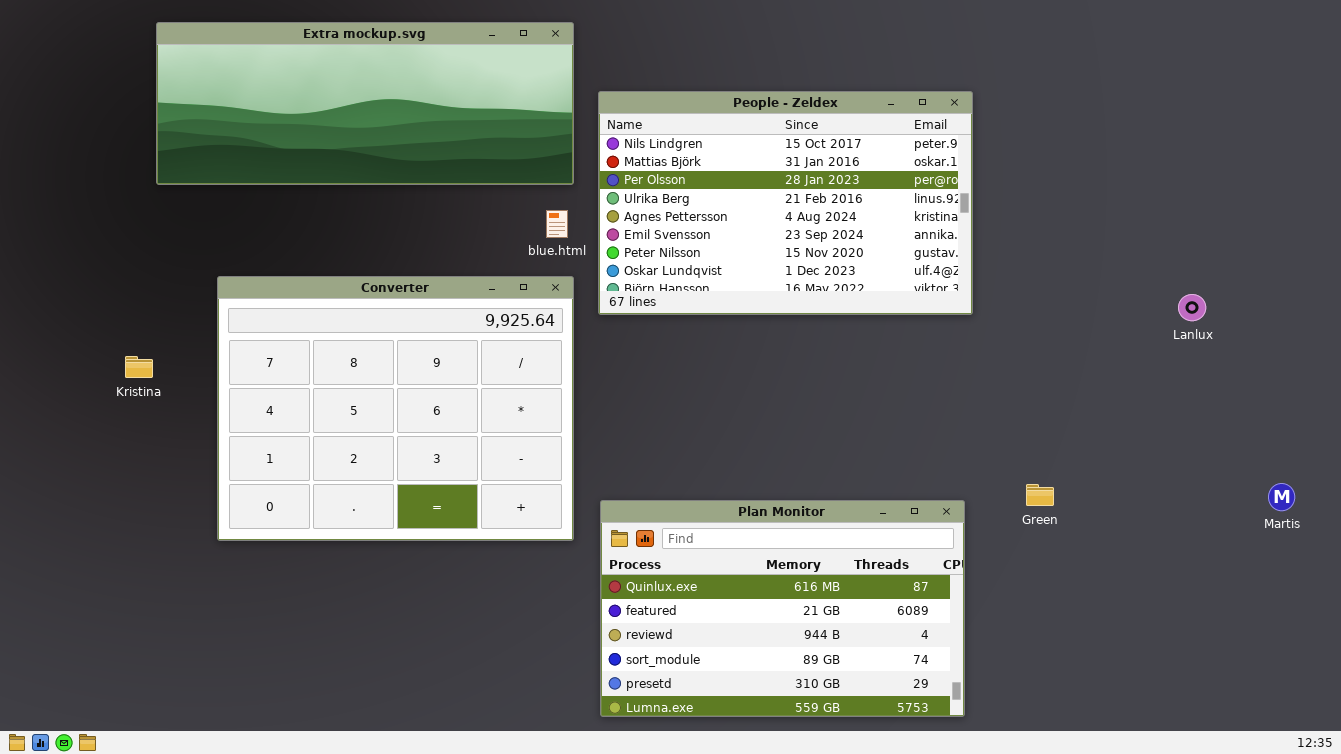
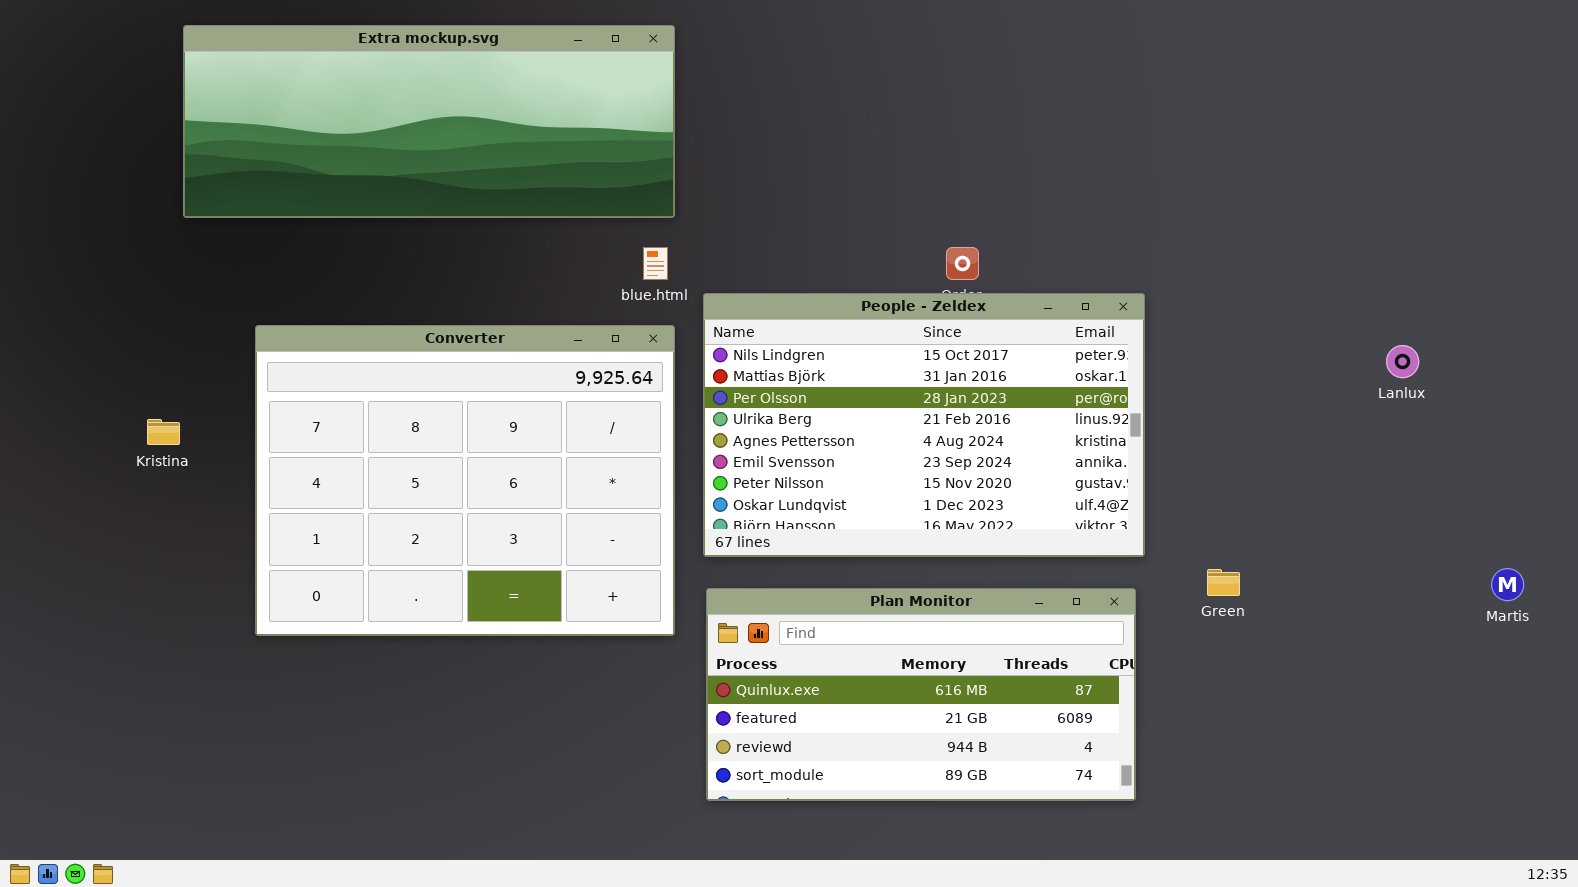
People - Zeldex: [598,91,973,315] -> [703,293,1145,557], moved
Plan Monitor: [600,500,965,717] -> [706,588,1136,801], resized

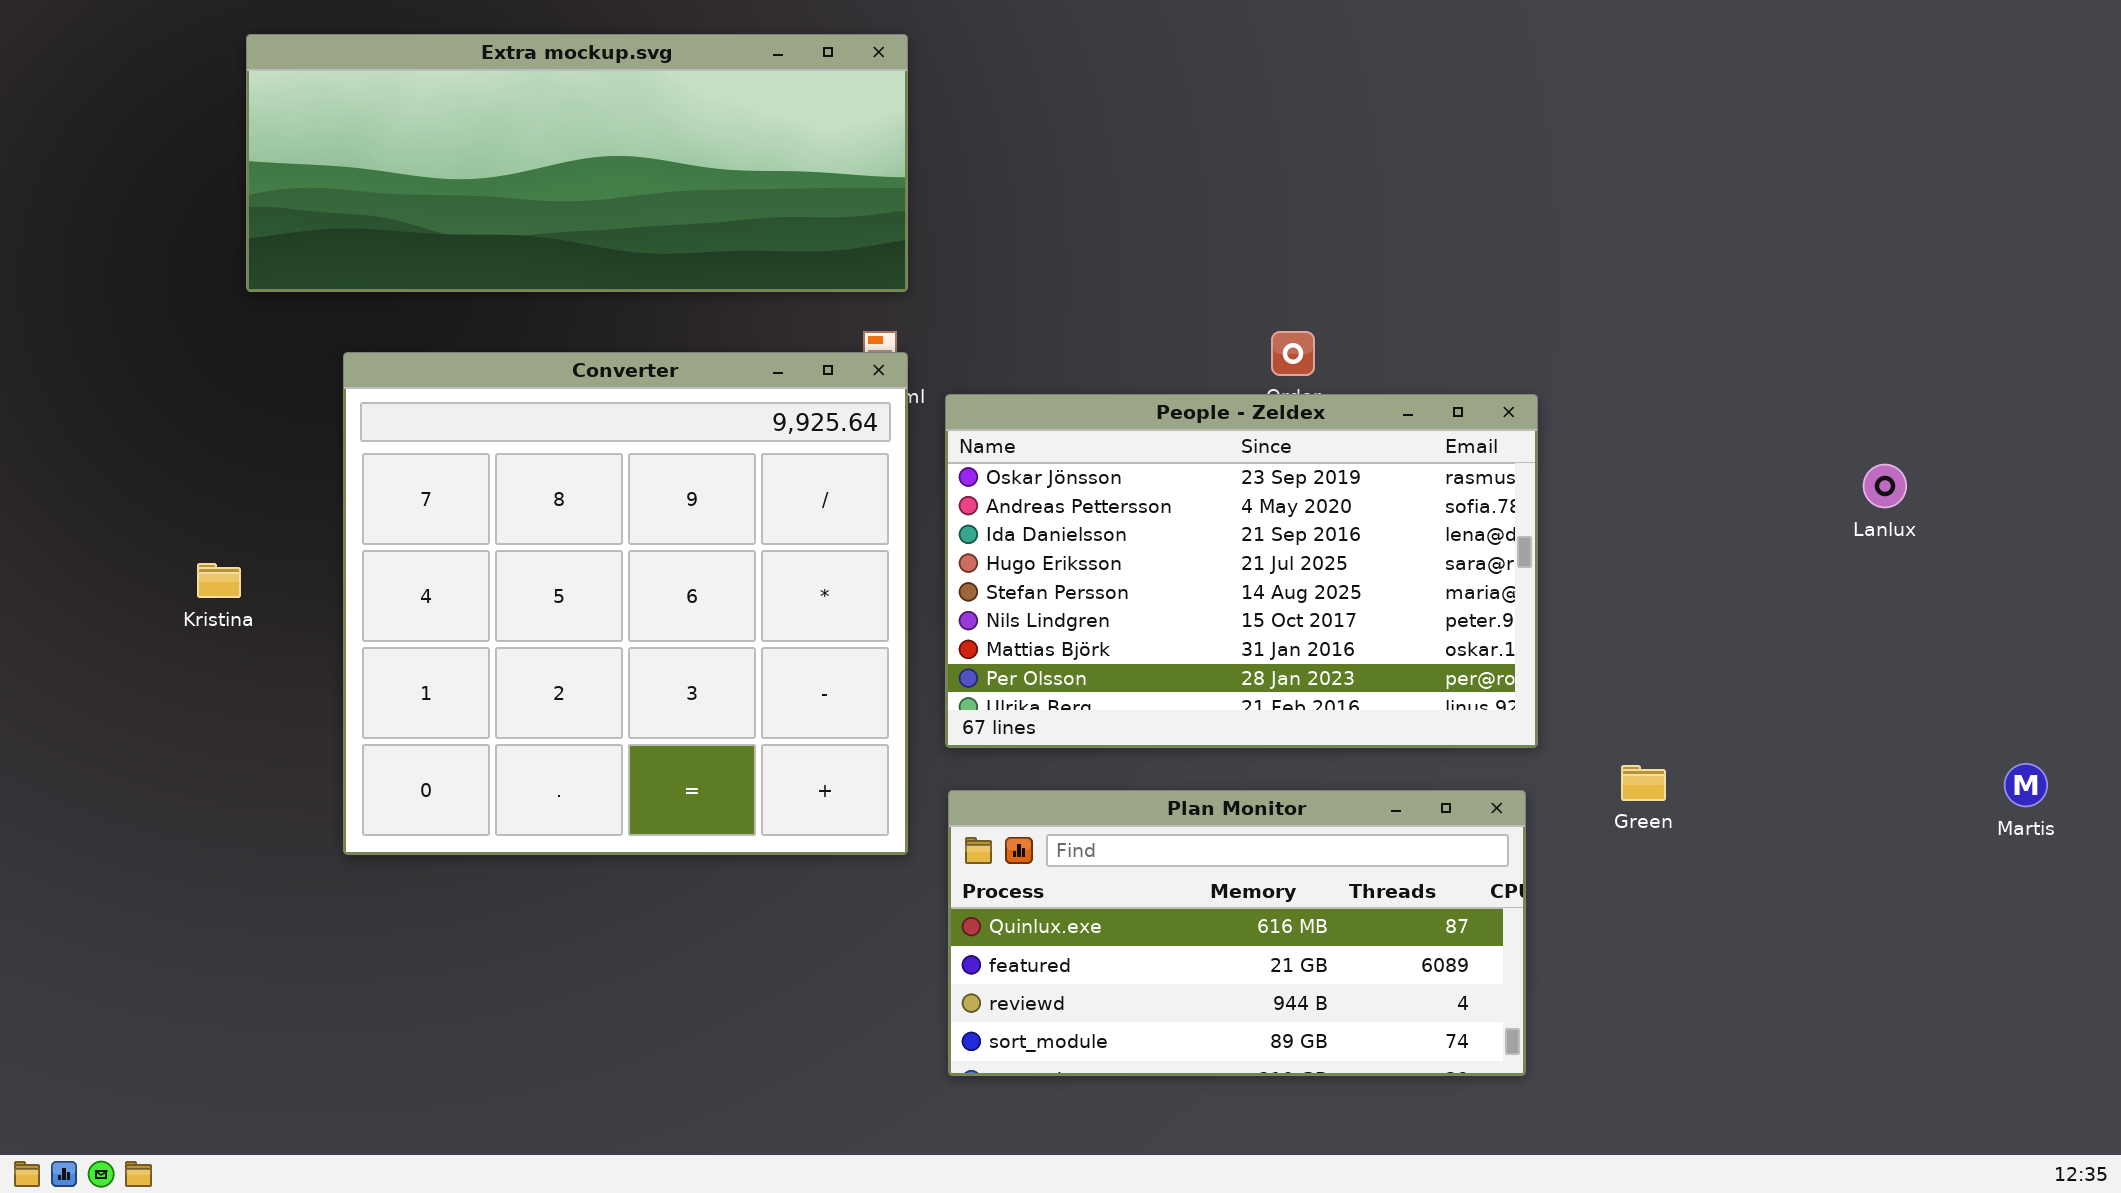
People - Zeldex: [703,293,1145,557] -> [945,394,1538,748], scrolled up 5 rows
Converter: [255,325,675,636] -> [343,352,908,855], resized

